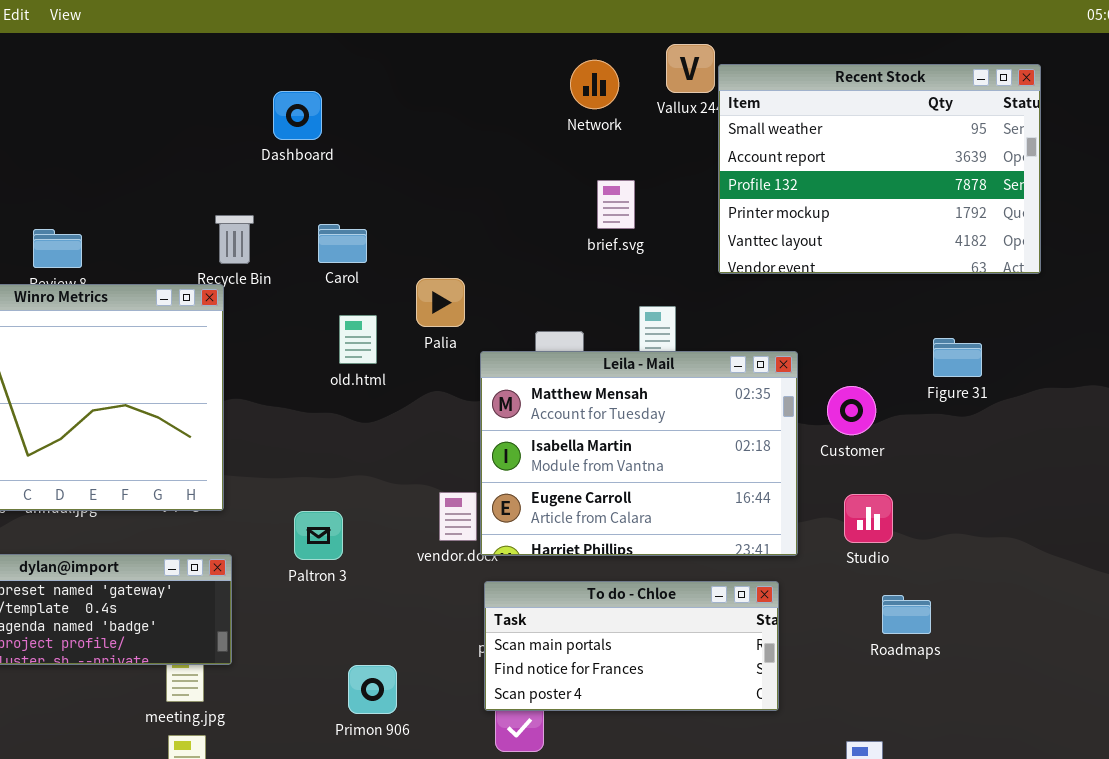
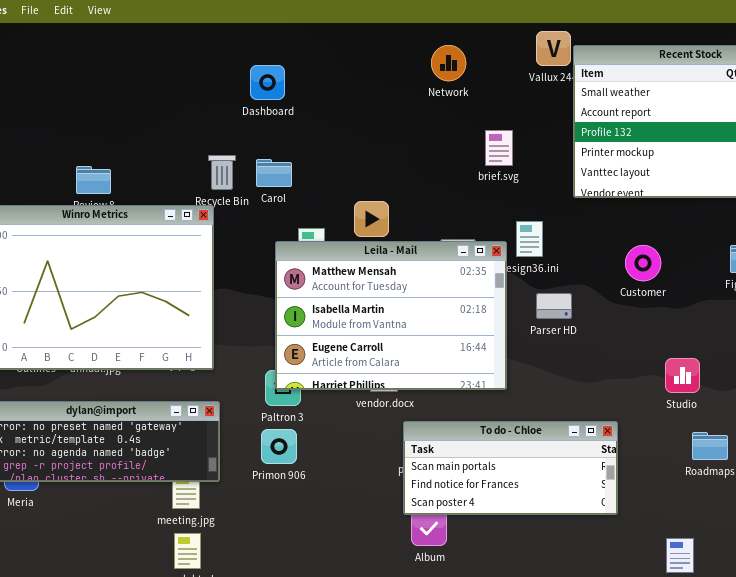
Network: [570,60,619,109] -> [431,45,466,81], moved
Carol: [318,224,367,263] -> [256,159,292,187], moved
Leila - Mail: [480,351,798,556] -> [275,241,507,390], moved
Customer: [827,386,876,435] -> [625,245,661,281], moved
Primon 906: [348,665,397,714] -> [261,429,297,464], moved

